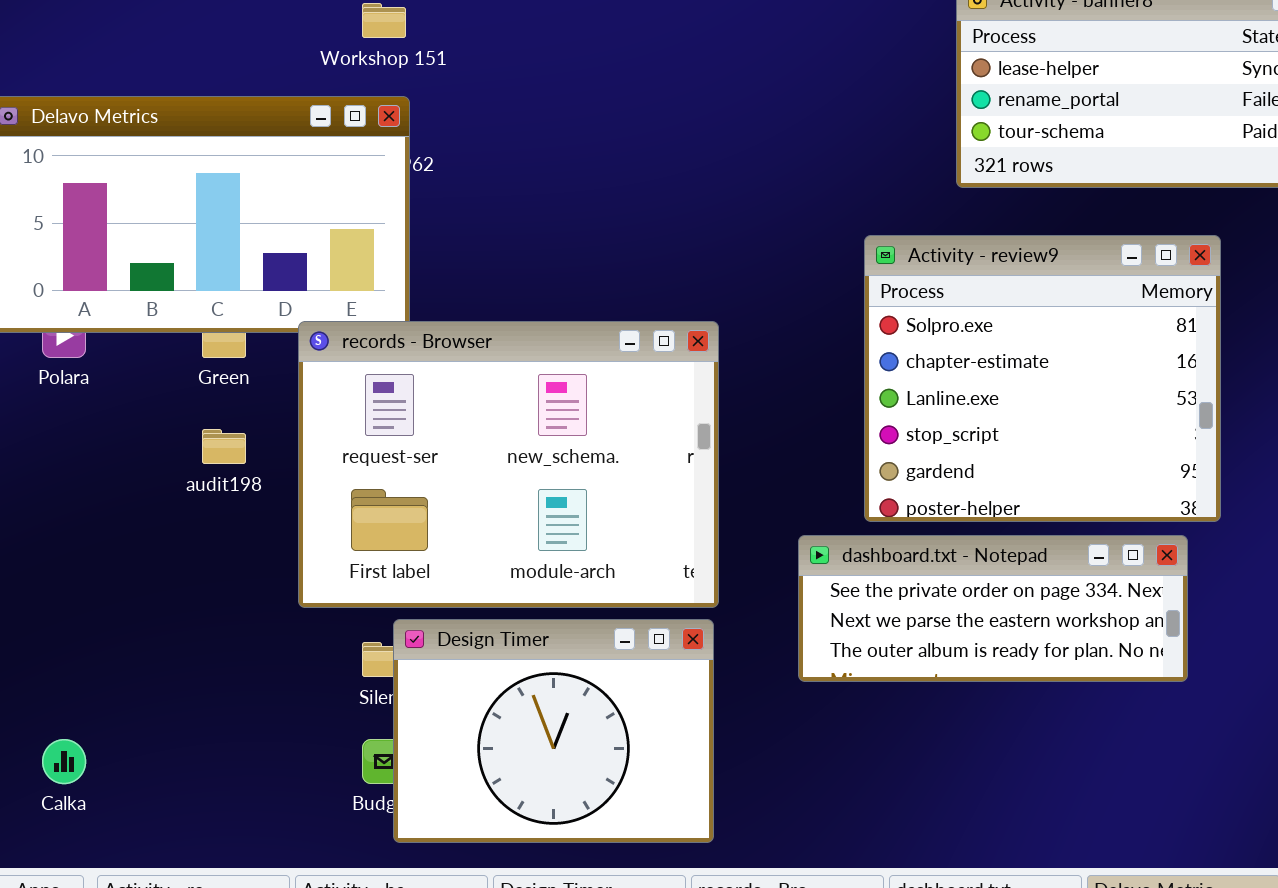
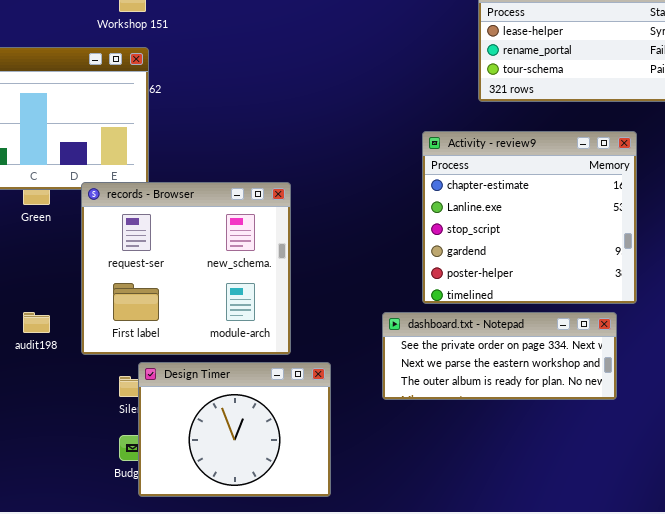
Activity - review9: [864,235,1221,522] -> [422,131,637,304], scrolled down 1 row
records - Browser: [298,321,719,608] -> [81,182,291,355], resized
audit198: [202,429,246,464] -> [23,312,50,333], moved

